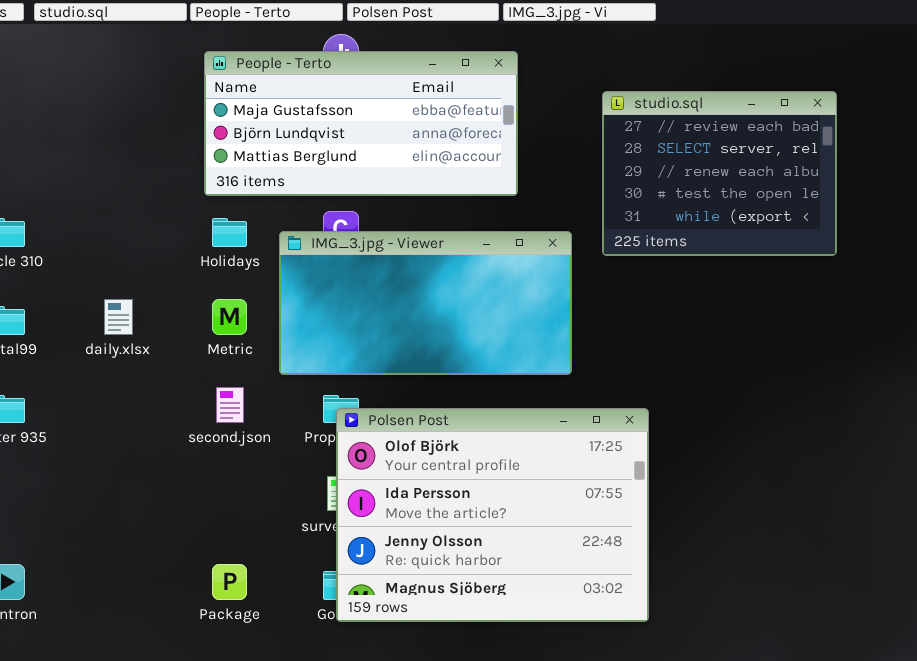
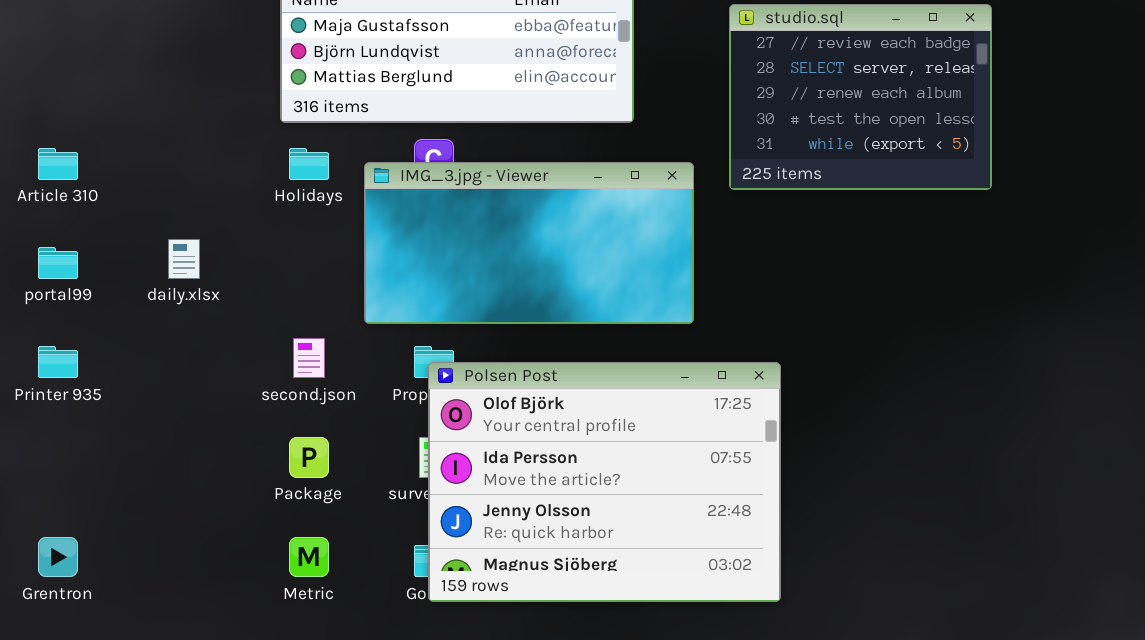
Metric: [212,299,247,335] -> [289,537,329,577], moved
Package: [212,564,247,600] -> [289,437,329,478], moved

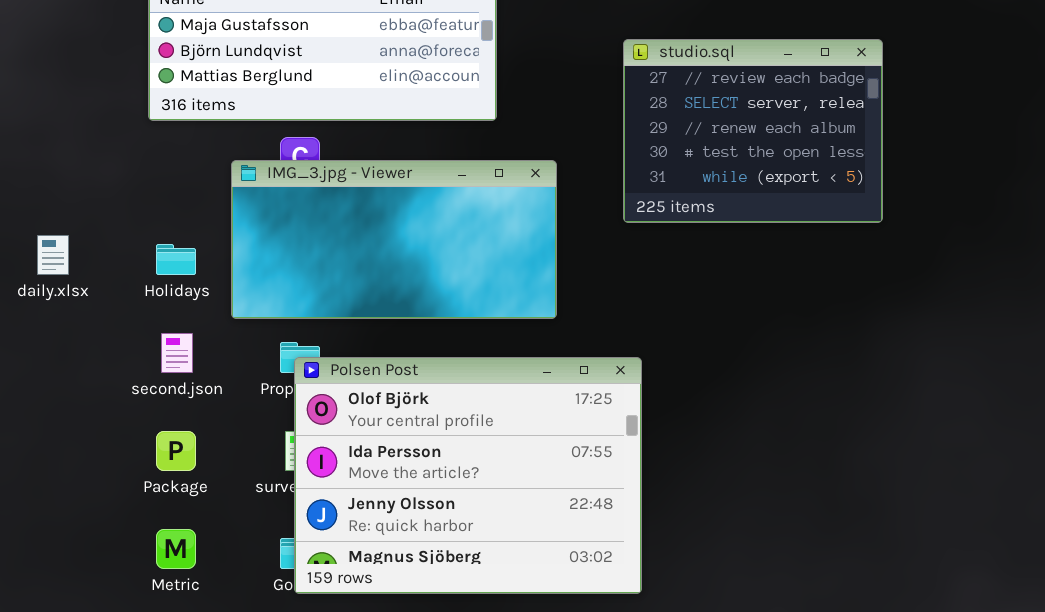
studio.sql: [729,4,992,190] -> [623,39,883,223], moved
Holidays: [289,148,329,180] -> [156,244,196,275], moved

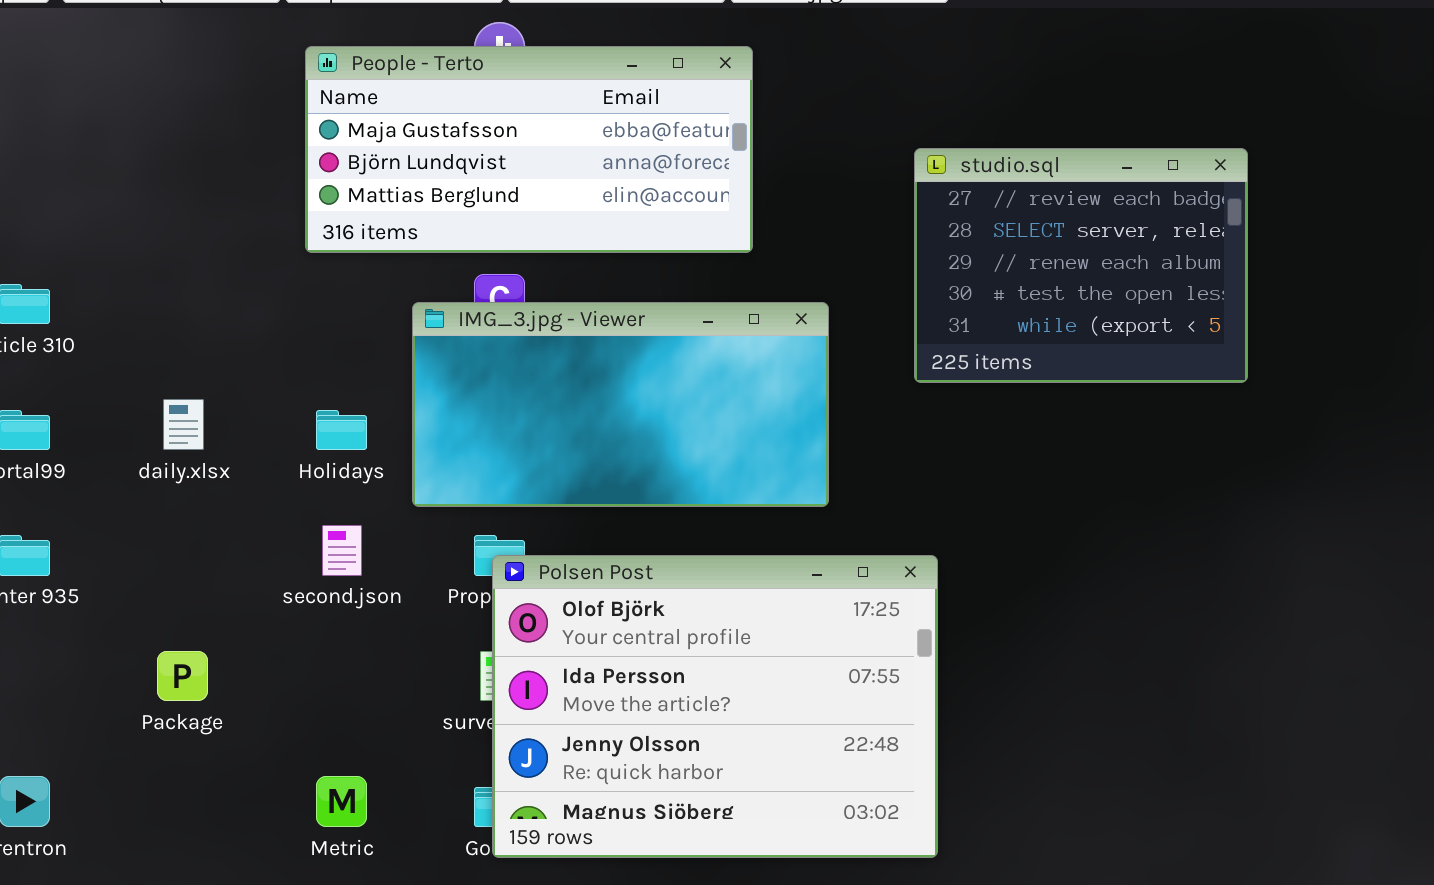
Package: [156,431,196,471] -> [157,651,208,701], moved

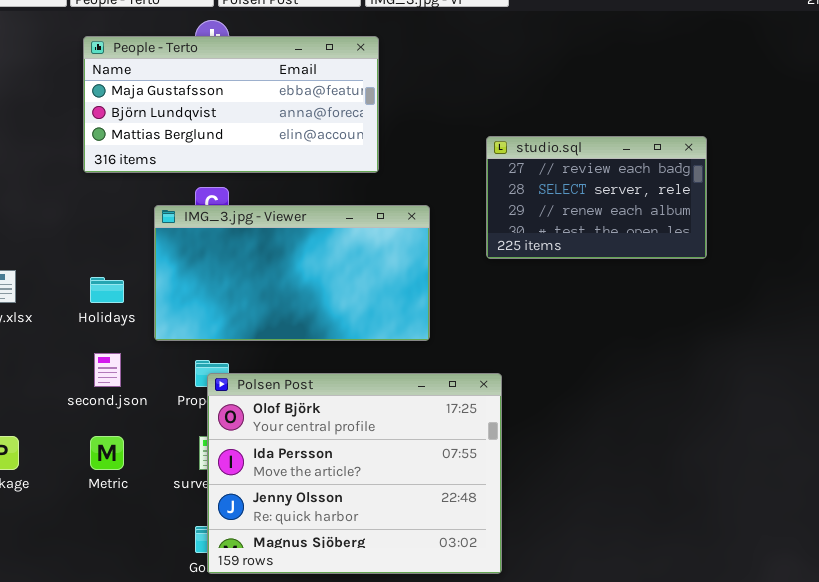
studio.sql: [914,148,1248,383] -> [486,136,707,259], resized
Metric: [316,776,367,827] -> [90,436,124,470], moved

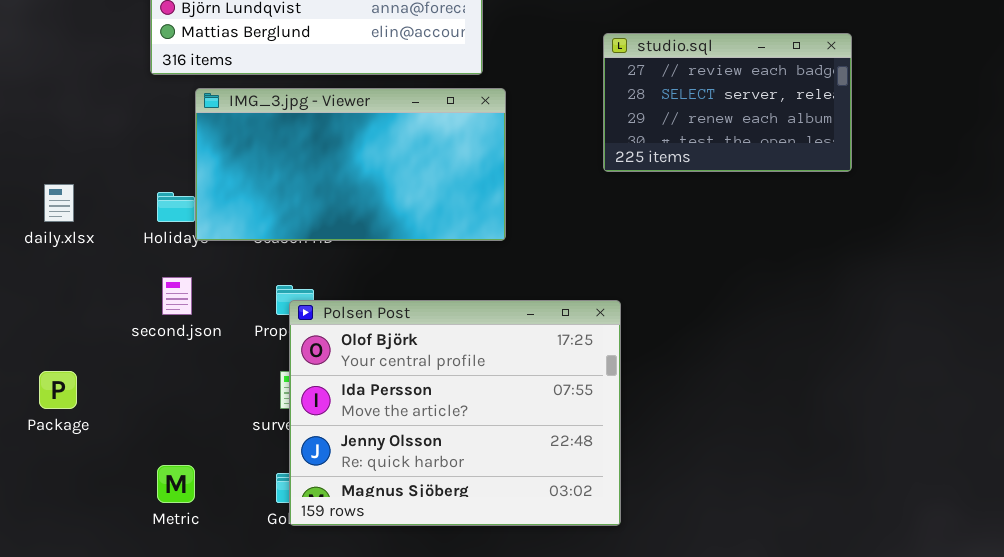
IMG_3.jpg - Viewer: [154,205,430,341] -> [195,88,506,241], moved
Metric: [90,436,124,470] -> [157,465,195,503], moved

